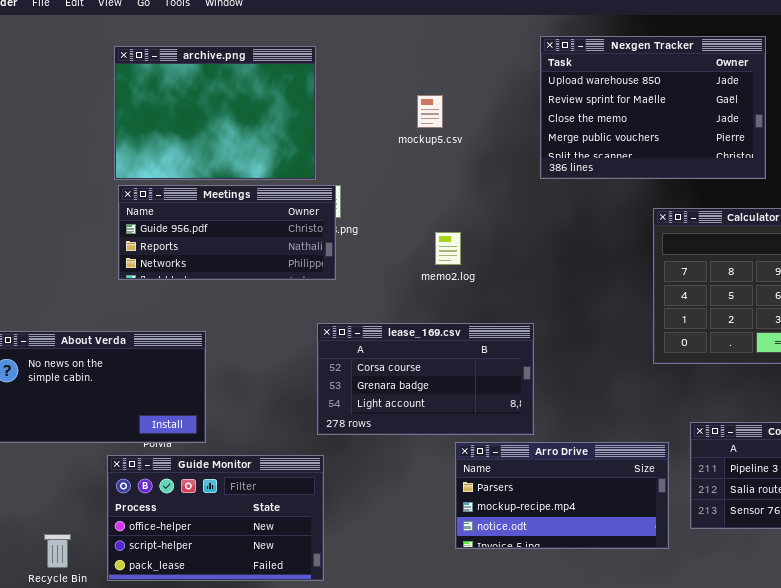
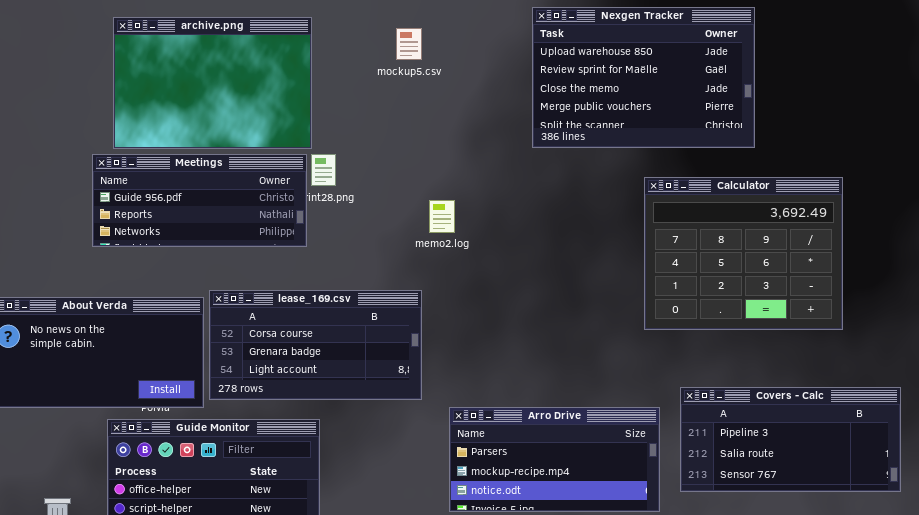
mockup5.csv: [417,95,443,128] -> [396,28,422,60], moved
Meetings: [118,185,336,280] -> [92,154,307,247], moved
lease_169.csv: [317,323,534,435] -> [209,290,422,400], moved

